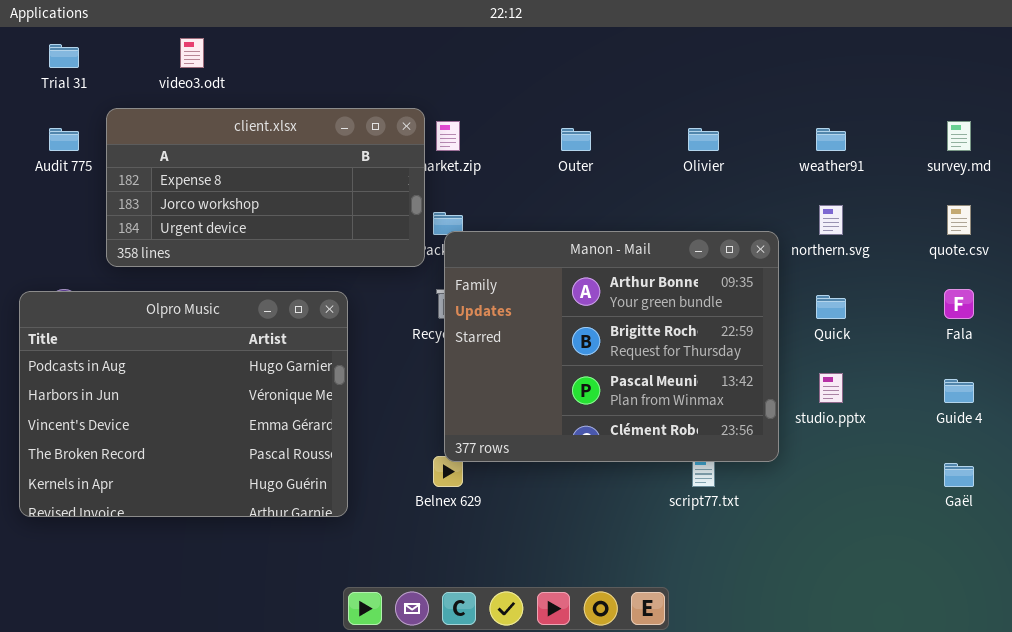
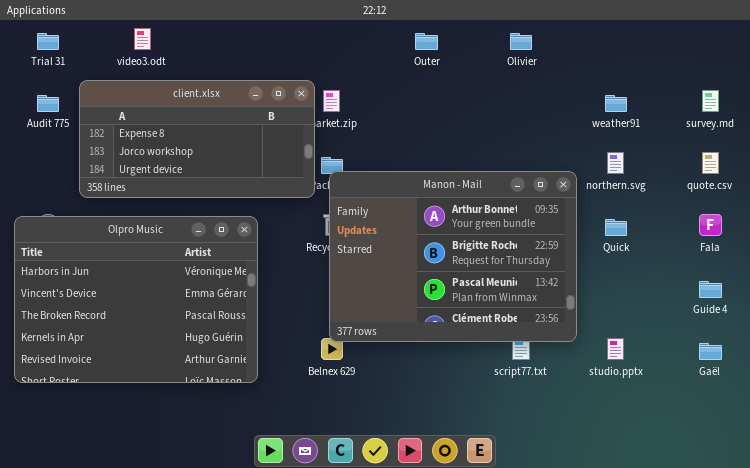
Outer: [561,128,591,151] -> [415,33,438,50], moved
Olivier: [688,128,719,151] -> [510,33,532,50], moved
Olpro Music: [19,291,348,517] -> [14,216,258,383], scrolled down 1 row
studio.pptx: [819,373,843,403] -> [607,338,624,360], moved

